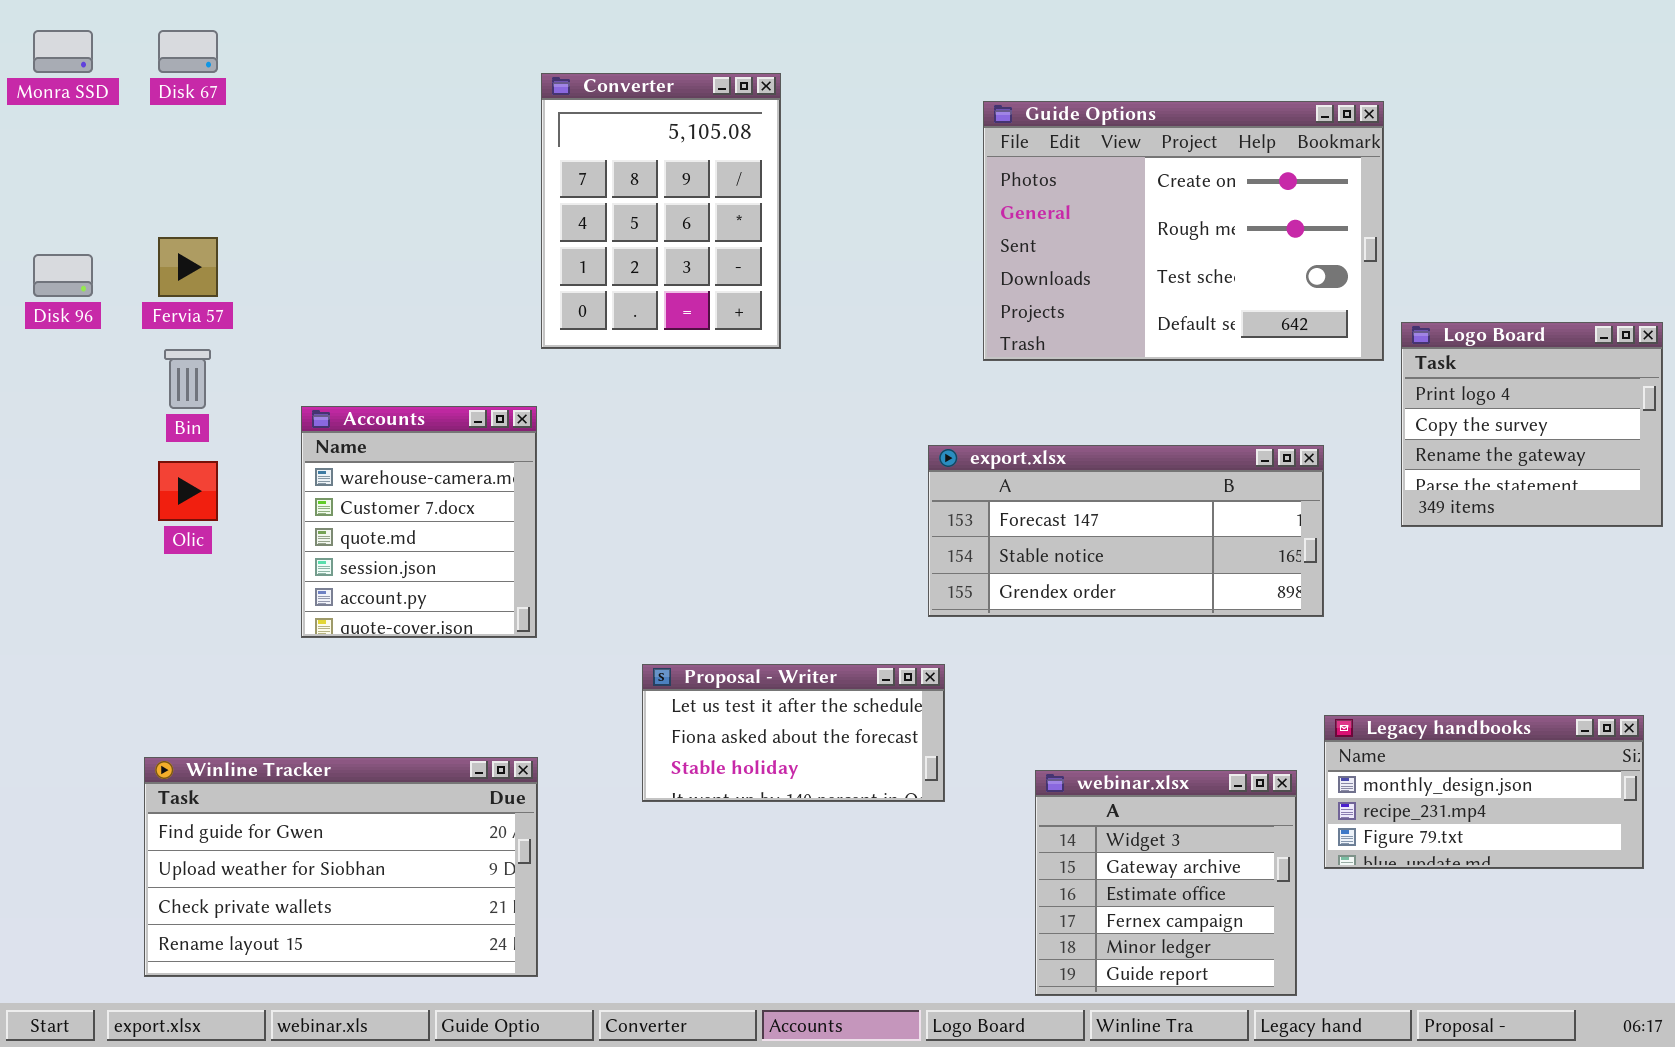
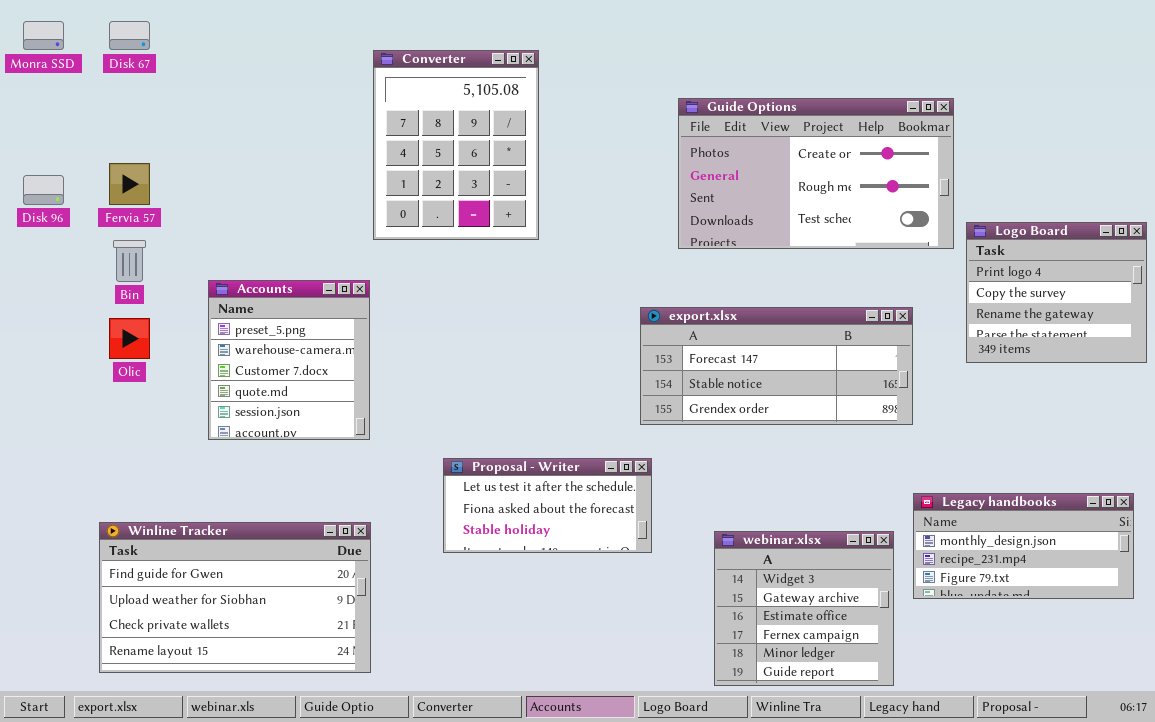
Guide Options: [983,101,1384,361] -> [678,98,954,249], resized
Accounts: [301,406,537,638] -> [208,280,370,440], scrolled up 1 row

